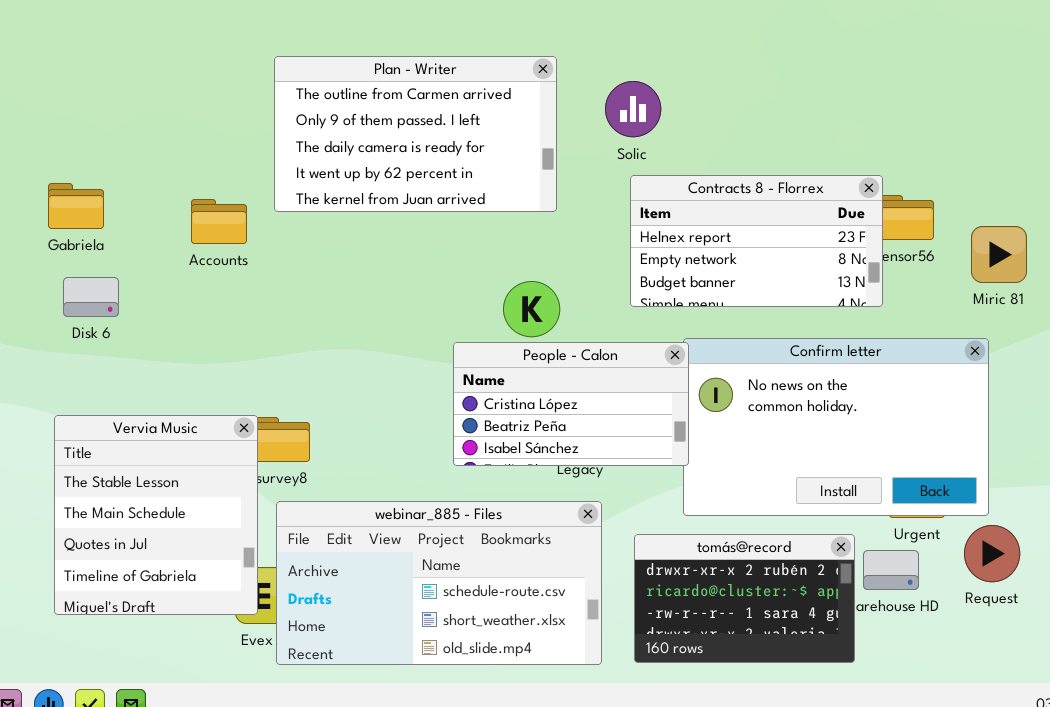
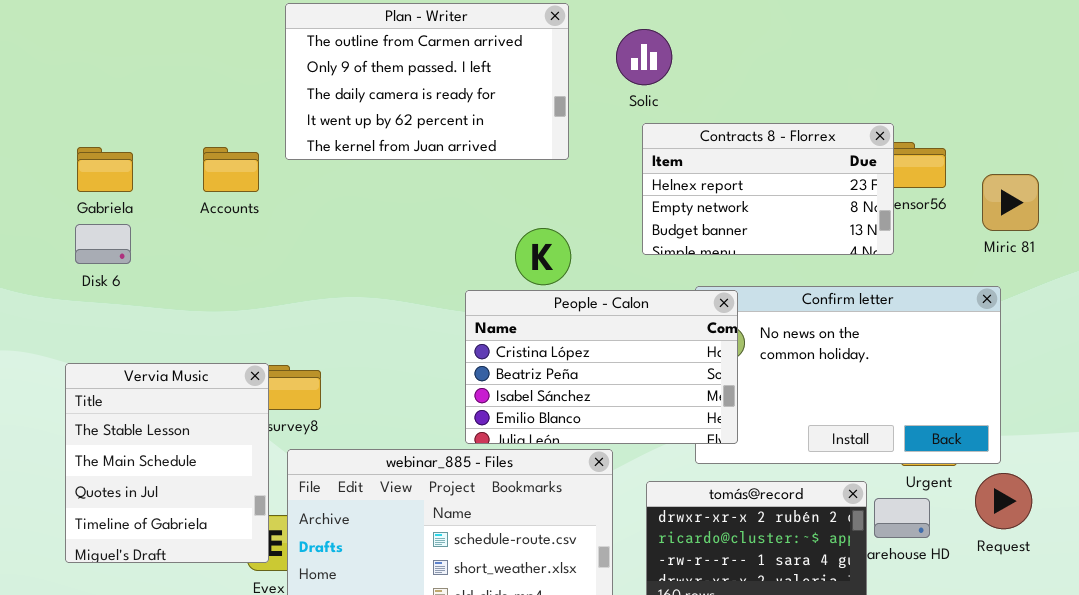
Gabriela: [48,183,104,229] -> [77,147,133,192], moved
People - Calon: [453,342,689,466] -> [465,290,738,444], resized

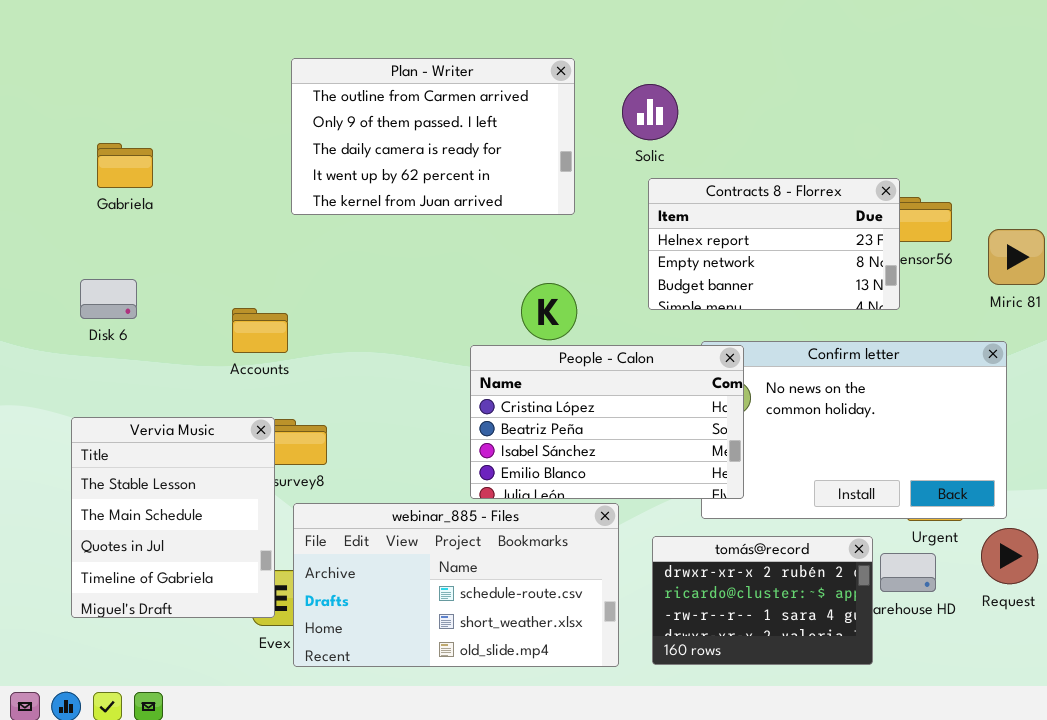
Gabriela: [77,147,133,192] -> [97,143,153,188], moved
Accounts: [203,147,259,192] -> [232,308,288,353], moved

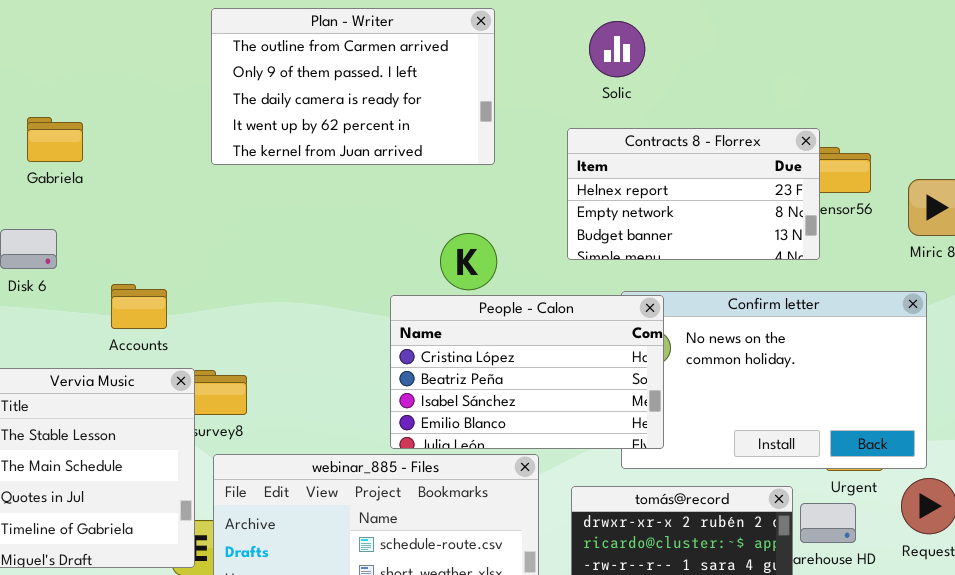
Solic: [622,84,678,140] -> [589,21,645,77], moved
Gabriela: [97,143,153,188] -> [27,117,83,162], moved
Accounts: [232,308,288,353] -> [111,284,167,329], moved

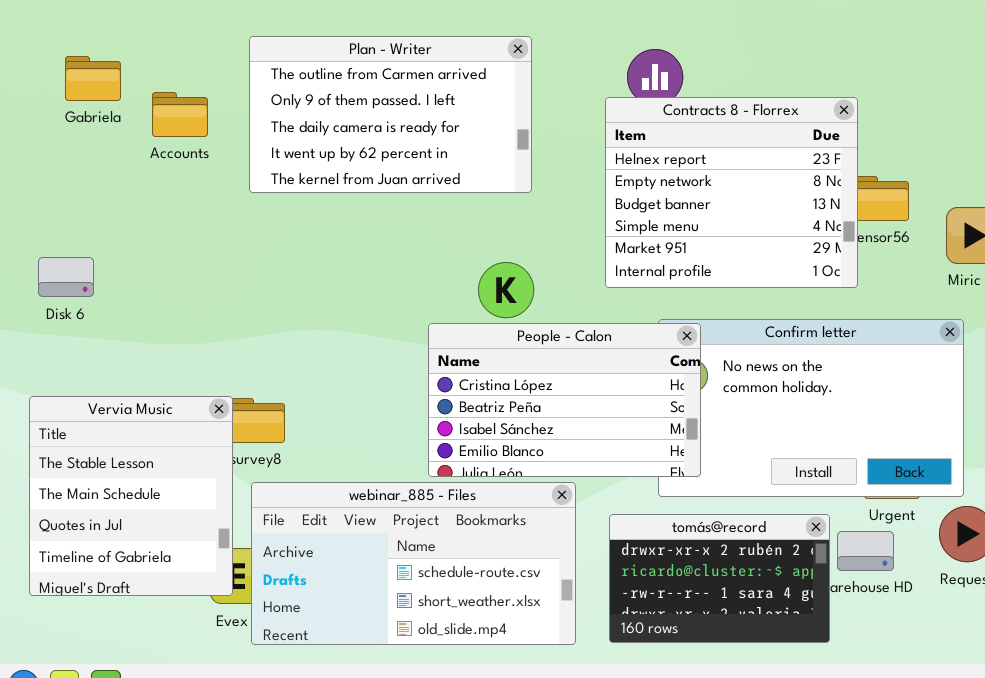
Gabriela: [27,117,83,162] -> [65,56,121,101], moved
Contracts 8 - Florrex: [567,128,820,260] -> [605,97,858,288], resized
Accounts: [111,284,167,329] -> [152,92,208,137], moved

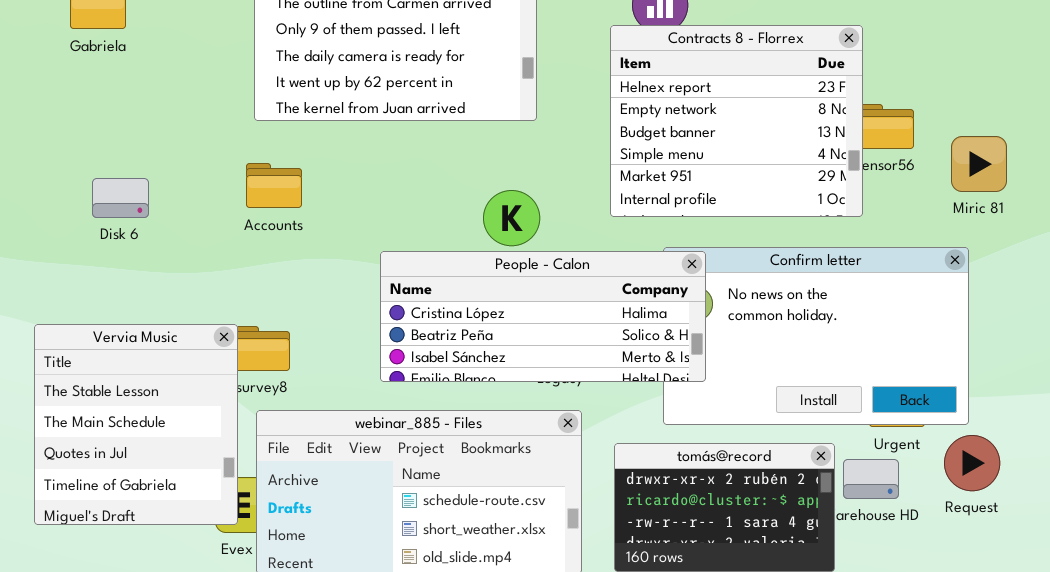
Accounts: [152,92,208,137] -> [246,163,302,208], moved
Disk 6: [38,257,94,297] -> [92,178,149,218], moved
People - Calon: [428,323,701,477] -> [380,251,706,382], resized

